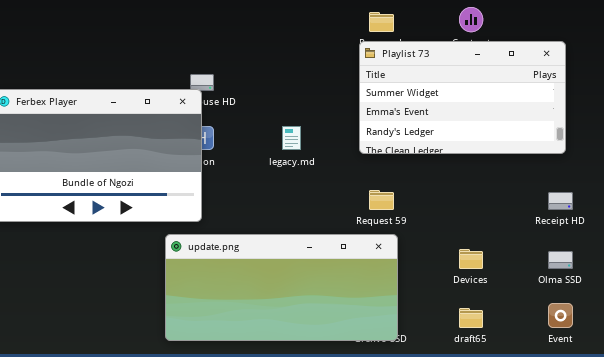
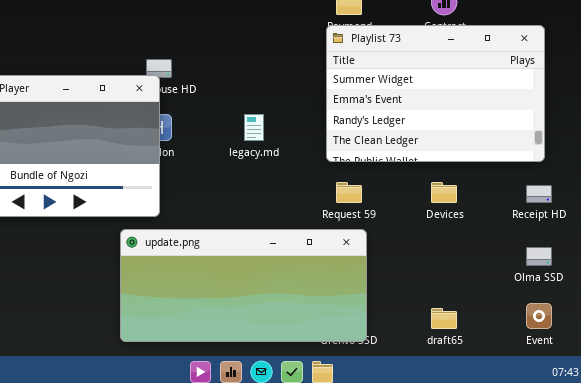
Playlist 73: [359,41,566,154] -> [326,25,545,162], resized
Devices: [459,249,483,269] -> [431,182,457,203], moved

